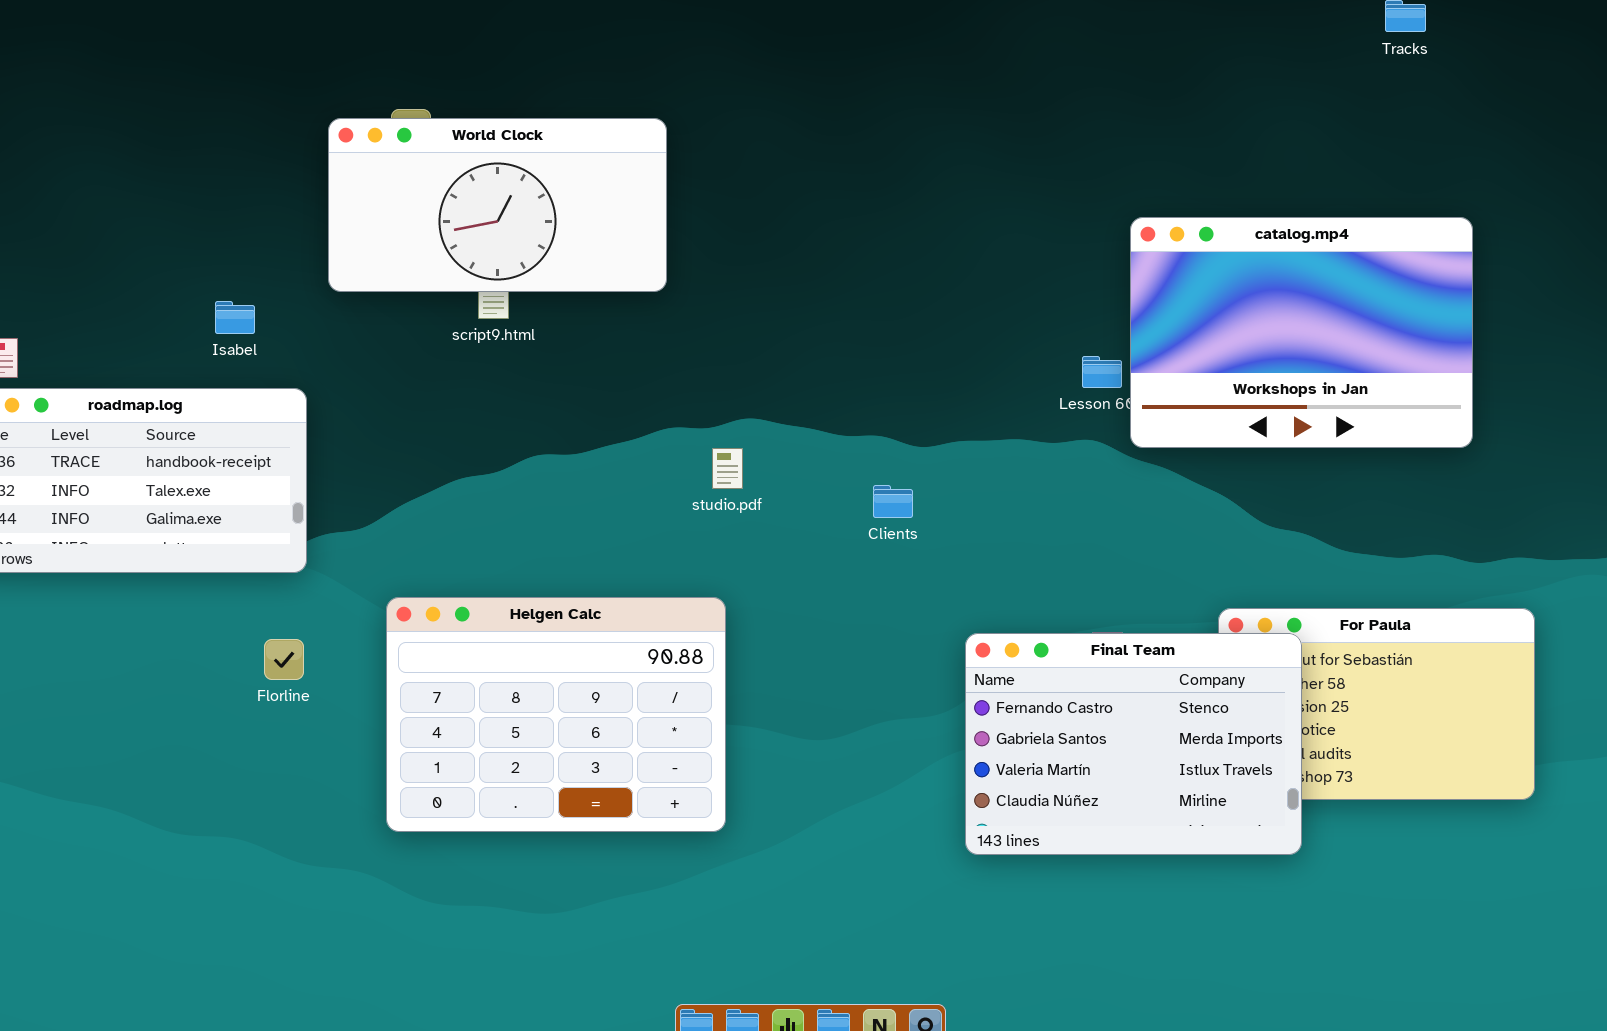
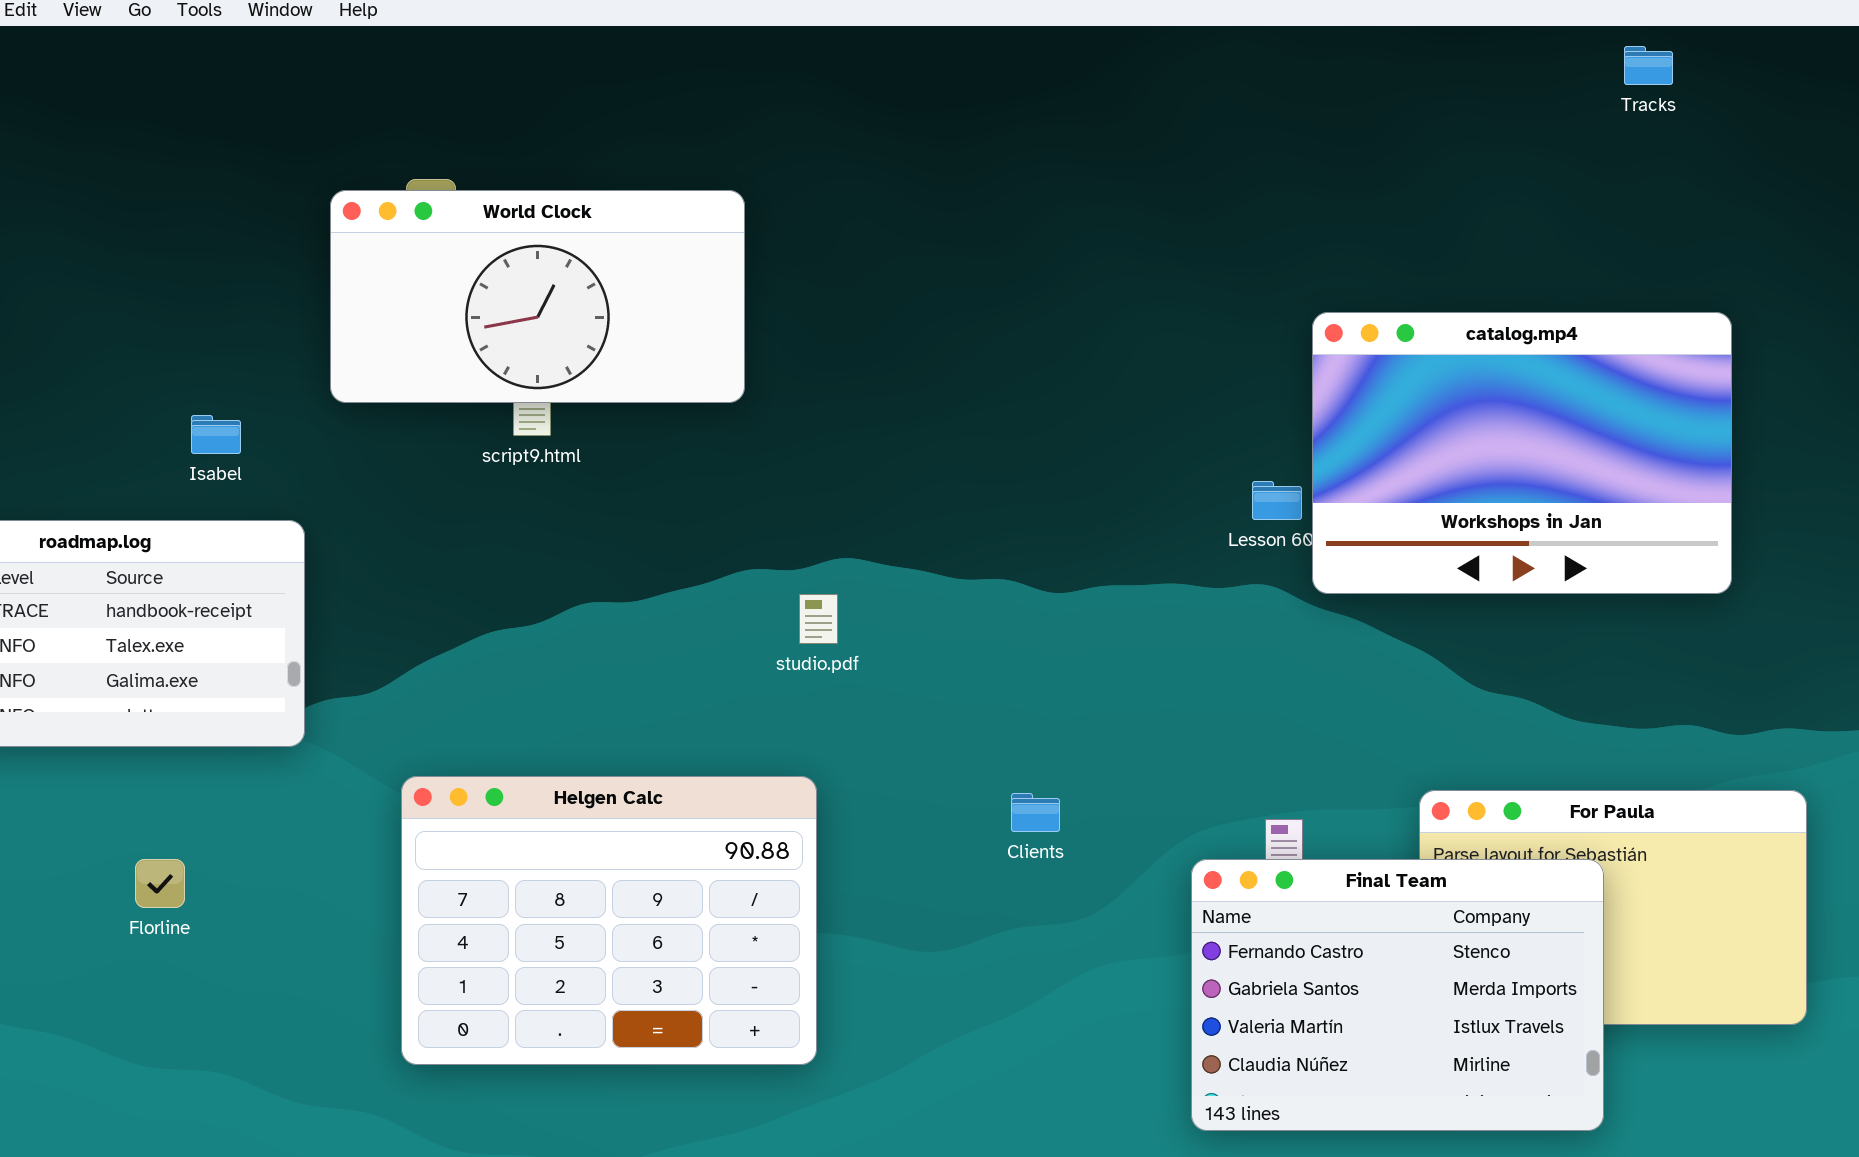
Clients: [873,485,913,518] -> [1011,793,1060,832], moved
Final Team: [965,633,1302,855] -> [1191,859,1604,1131], moved
Florline: [264,639,304,680] -> [135,859,185,908], moved

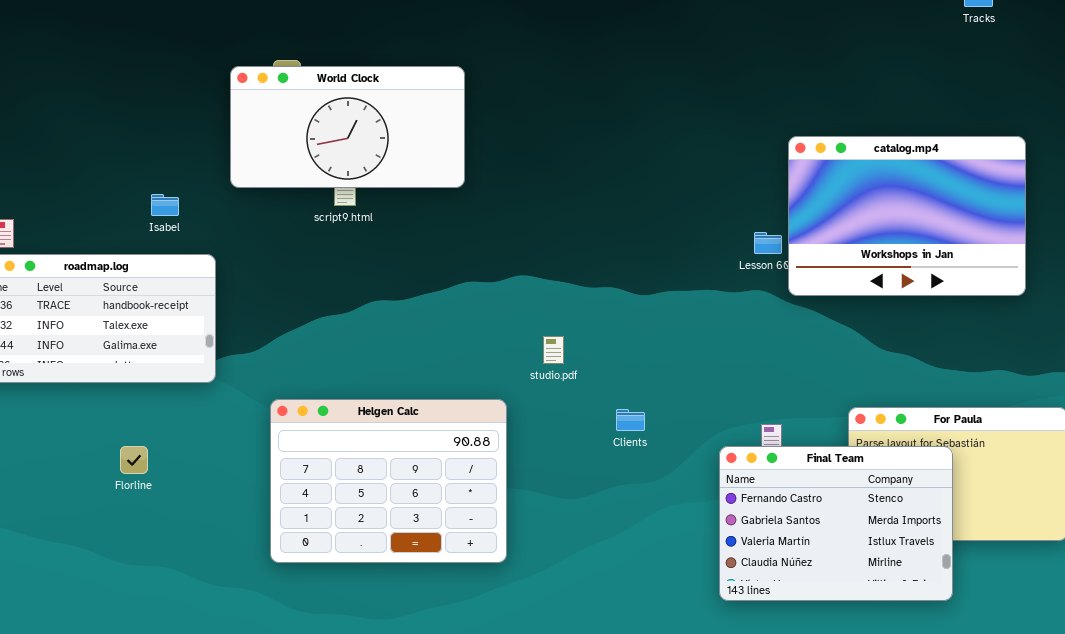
studio.pdf: [799,594,838,644] -> [543,336,564,364], moved

